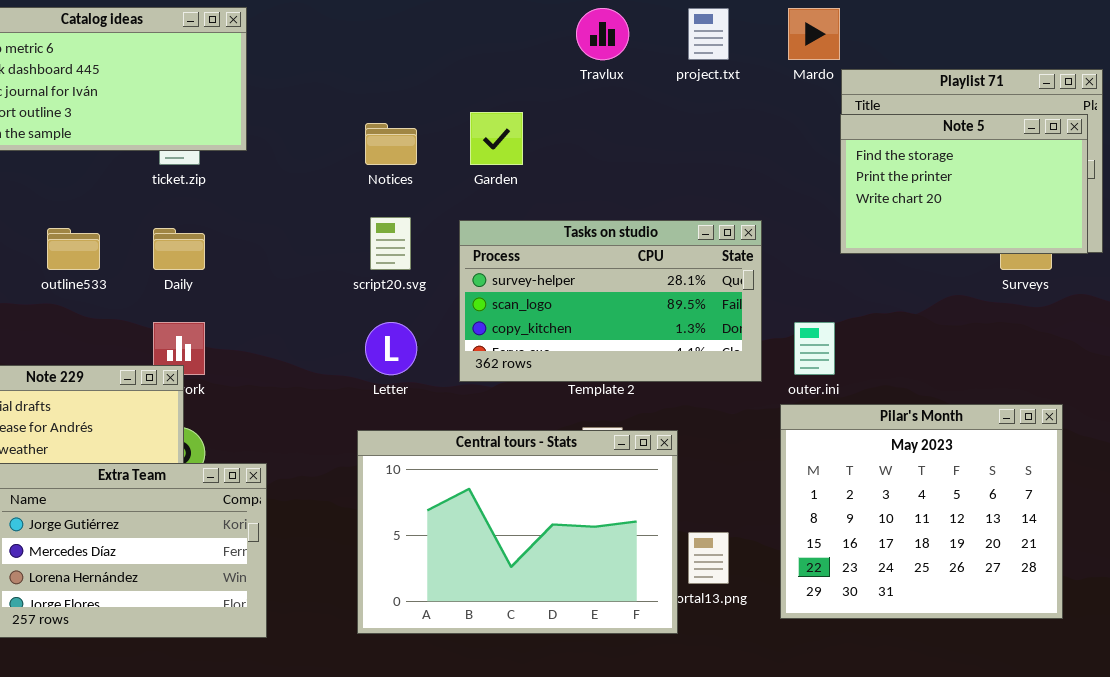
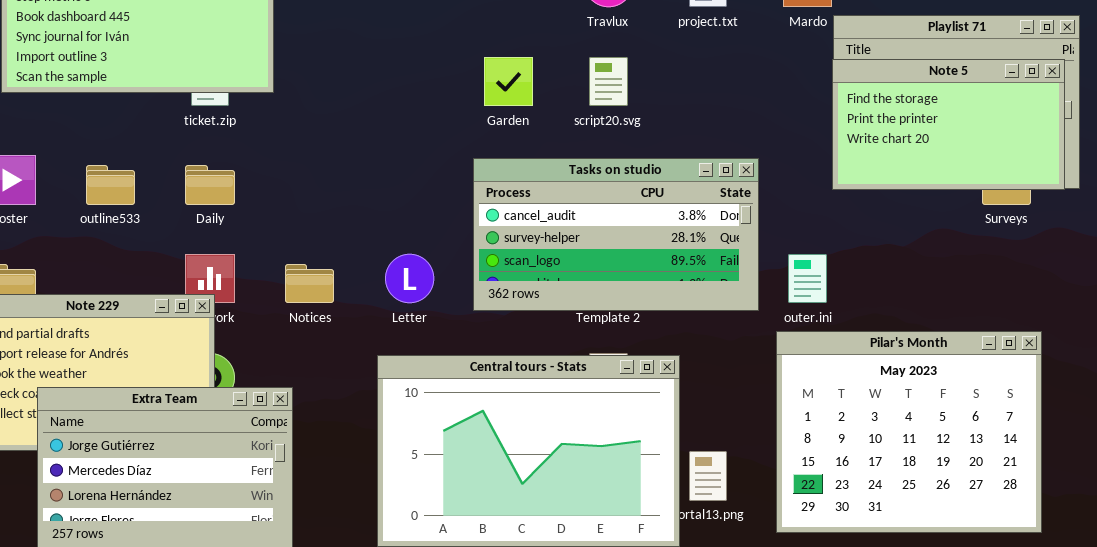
Notices: [365,123,417,165] -> [285,264,334,303], moved
script20.svg: [370,217,411,270] -> [589,57,628,106], moved
Tasks on studio: [459,220,762,382] -> [473,158,759,311], scrolled up 1 row

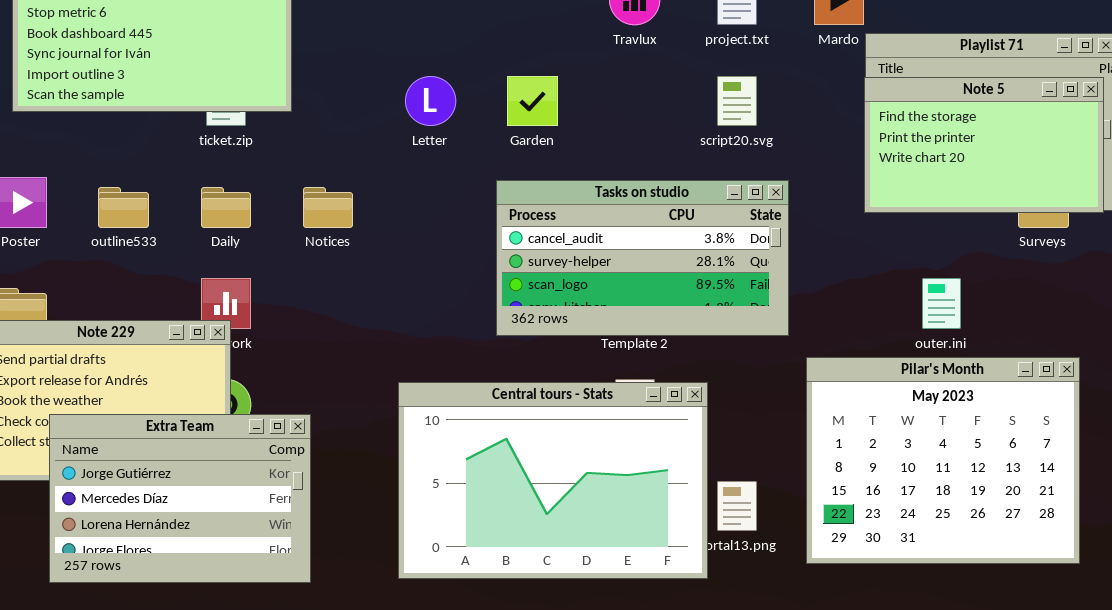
script20.svg: [589,57,628,106] -> [717,76,757,126], moved
Letter: [385,254,434,303] -> [405,76,456,126], moved
outer.ini: [788,254,827,303] -> [922,278,961,329], moved
Notices: [285,264,334,303] -> [303,187,353,228], moved

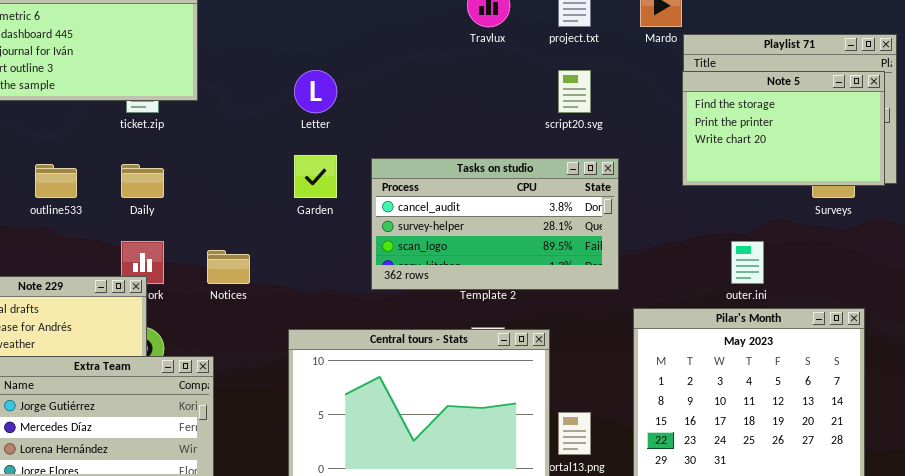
Garden: [507,76,558,126] -> [294,155,337,198], moved
Notices: [303,187,353,228] -> [207,250,250,284], moved

